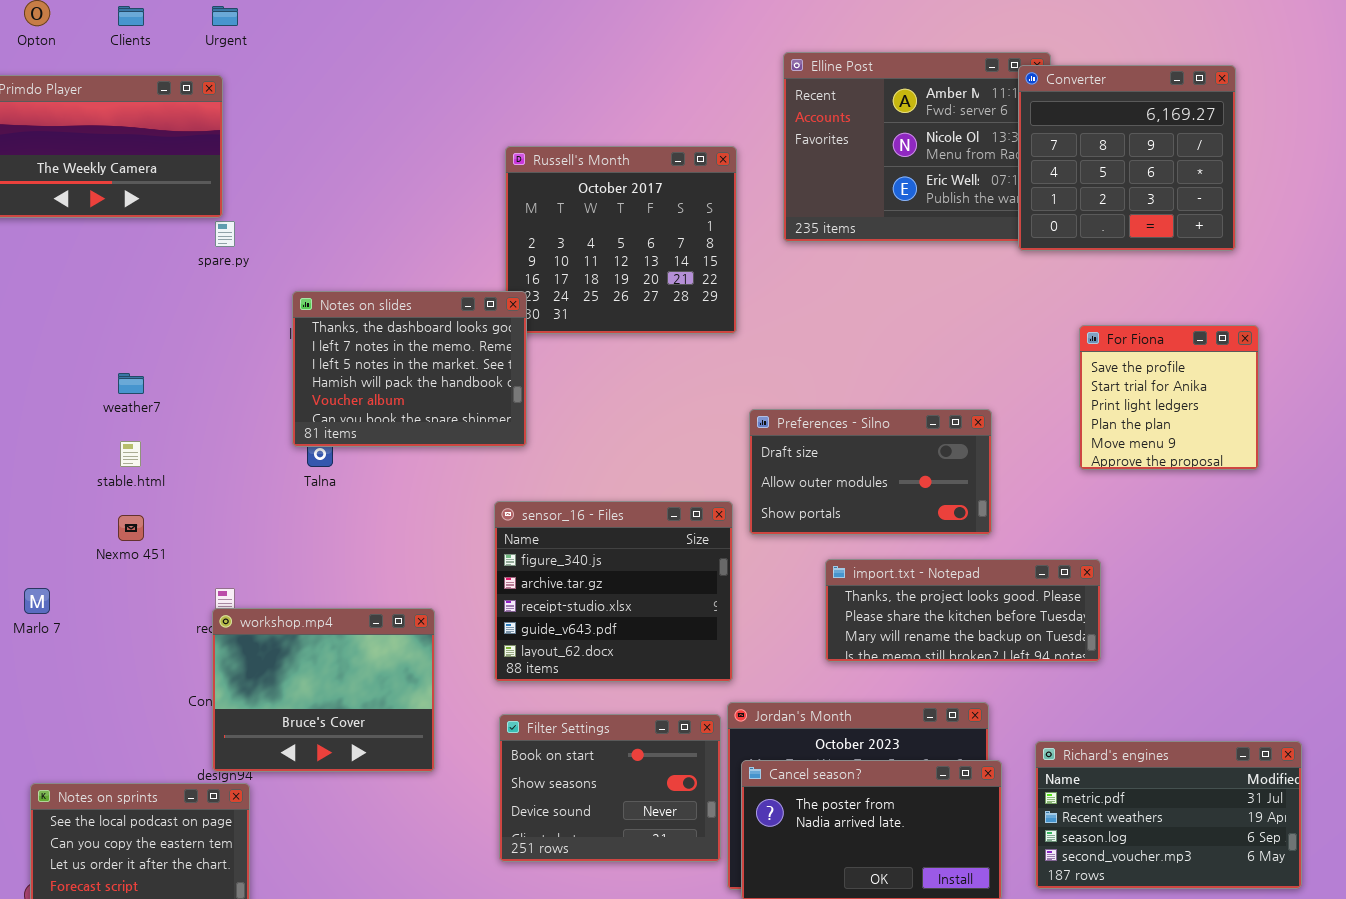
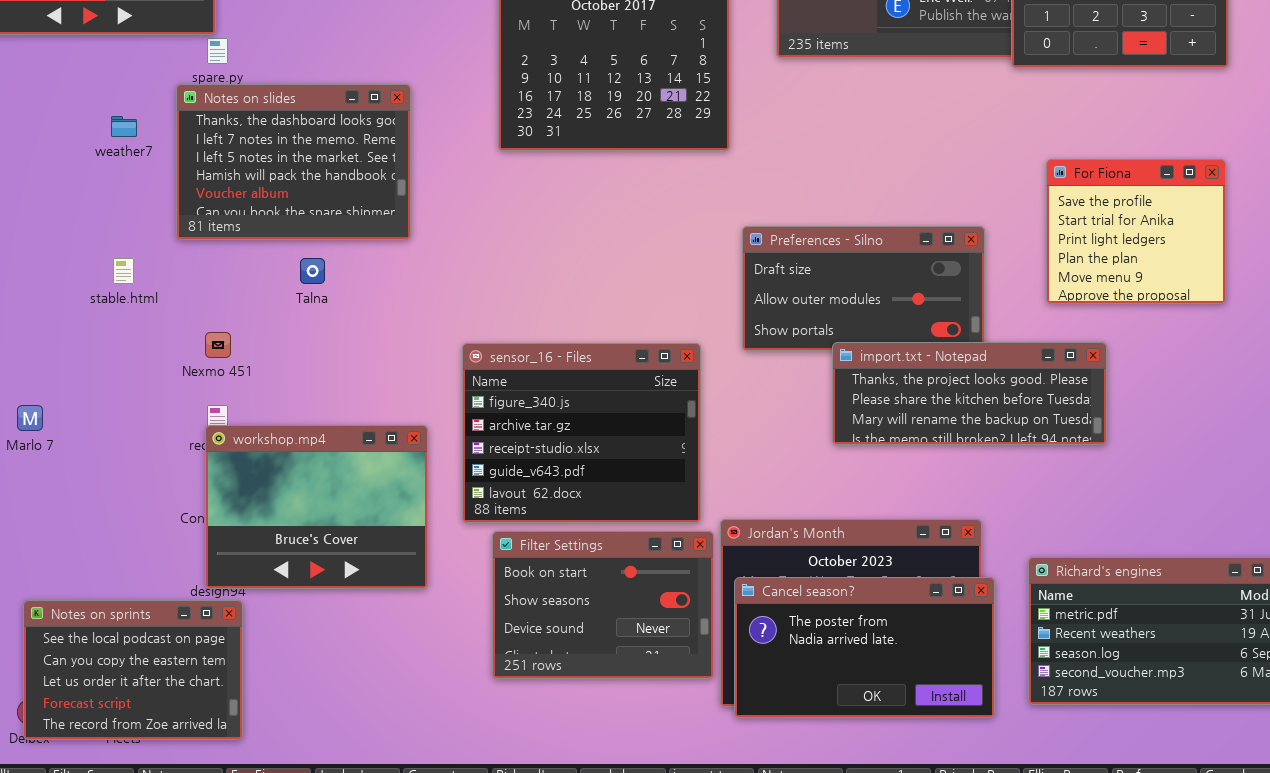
Notes on slides: [292,291,527,447] -> [176,84,411,240], moved
For Fiona: [1079,325,1259,470] -> [1046,159,1226,304], moved
weather7: [118,373,144,394] -> [111,116,137,137], moved
sensor_16 - Files: [494,501,733,682] -> [462,343,701,523], moved
Nexmo 451: [118,515,144,541] -> [205,332,231,358], moved
import.txt - Notepad: [825,559,1101,662] -> [832,342,1107,445], moved

